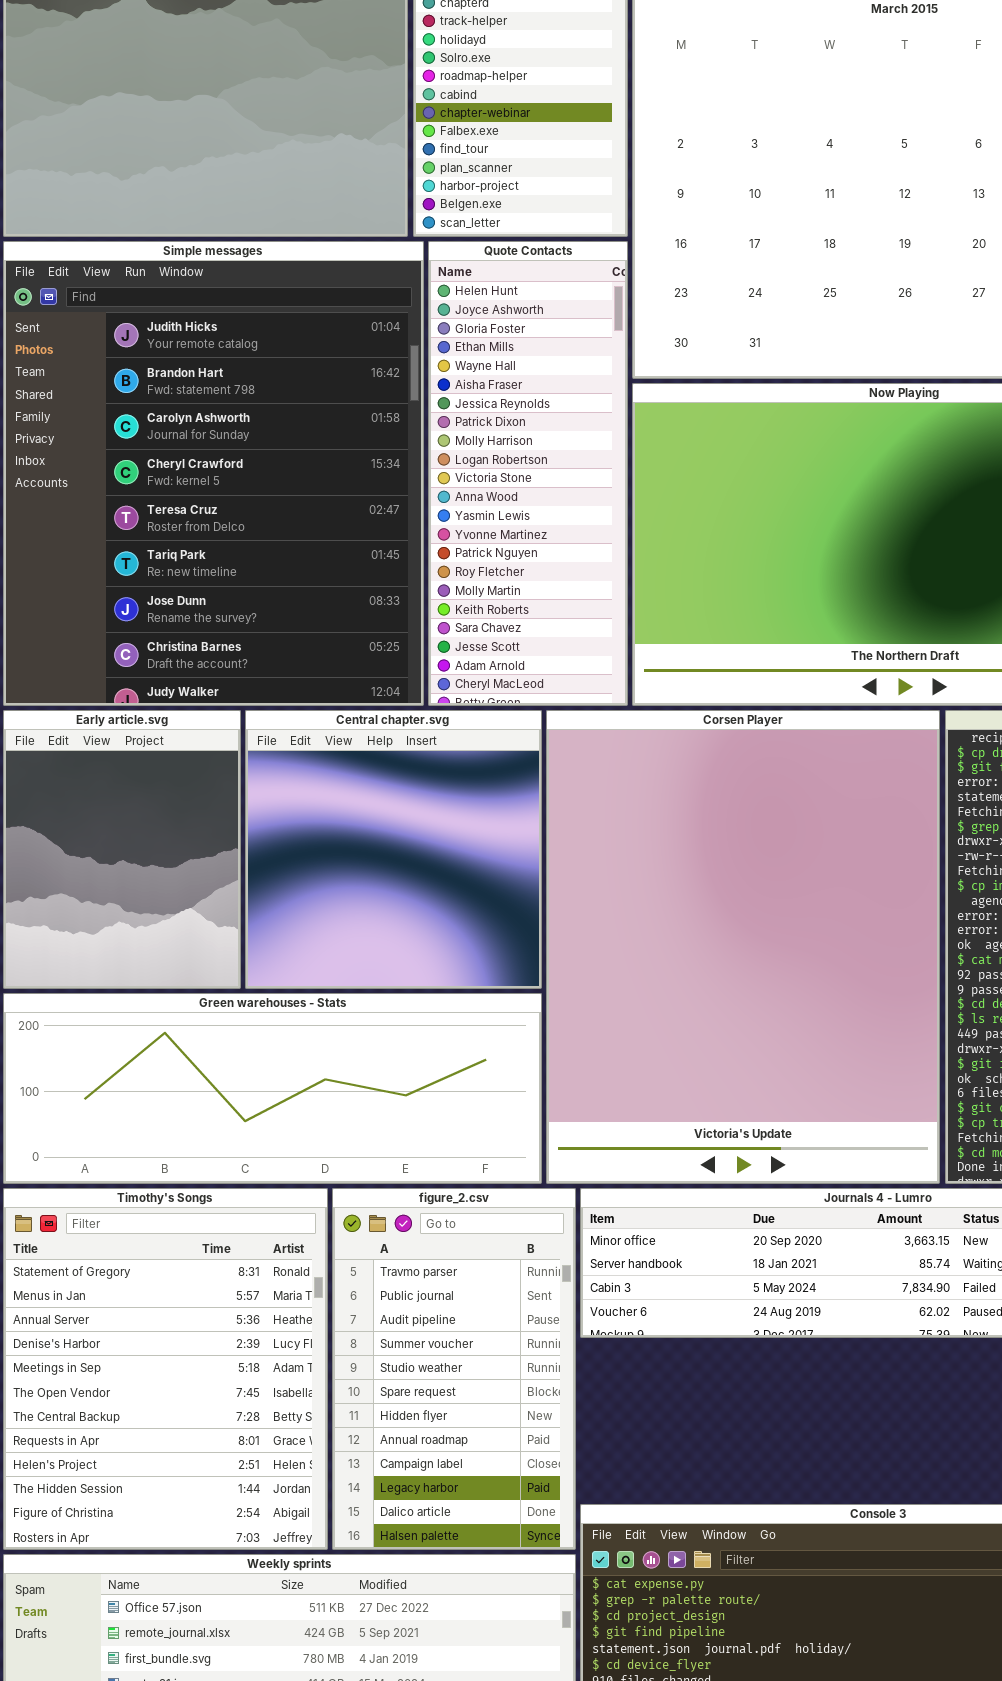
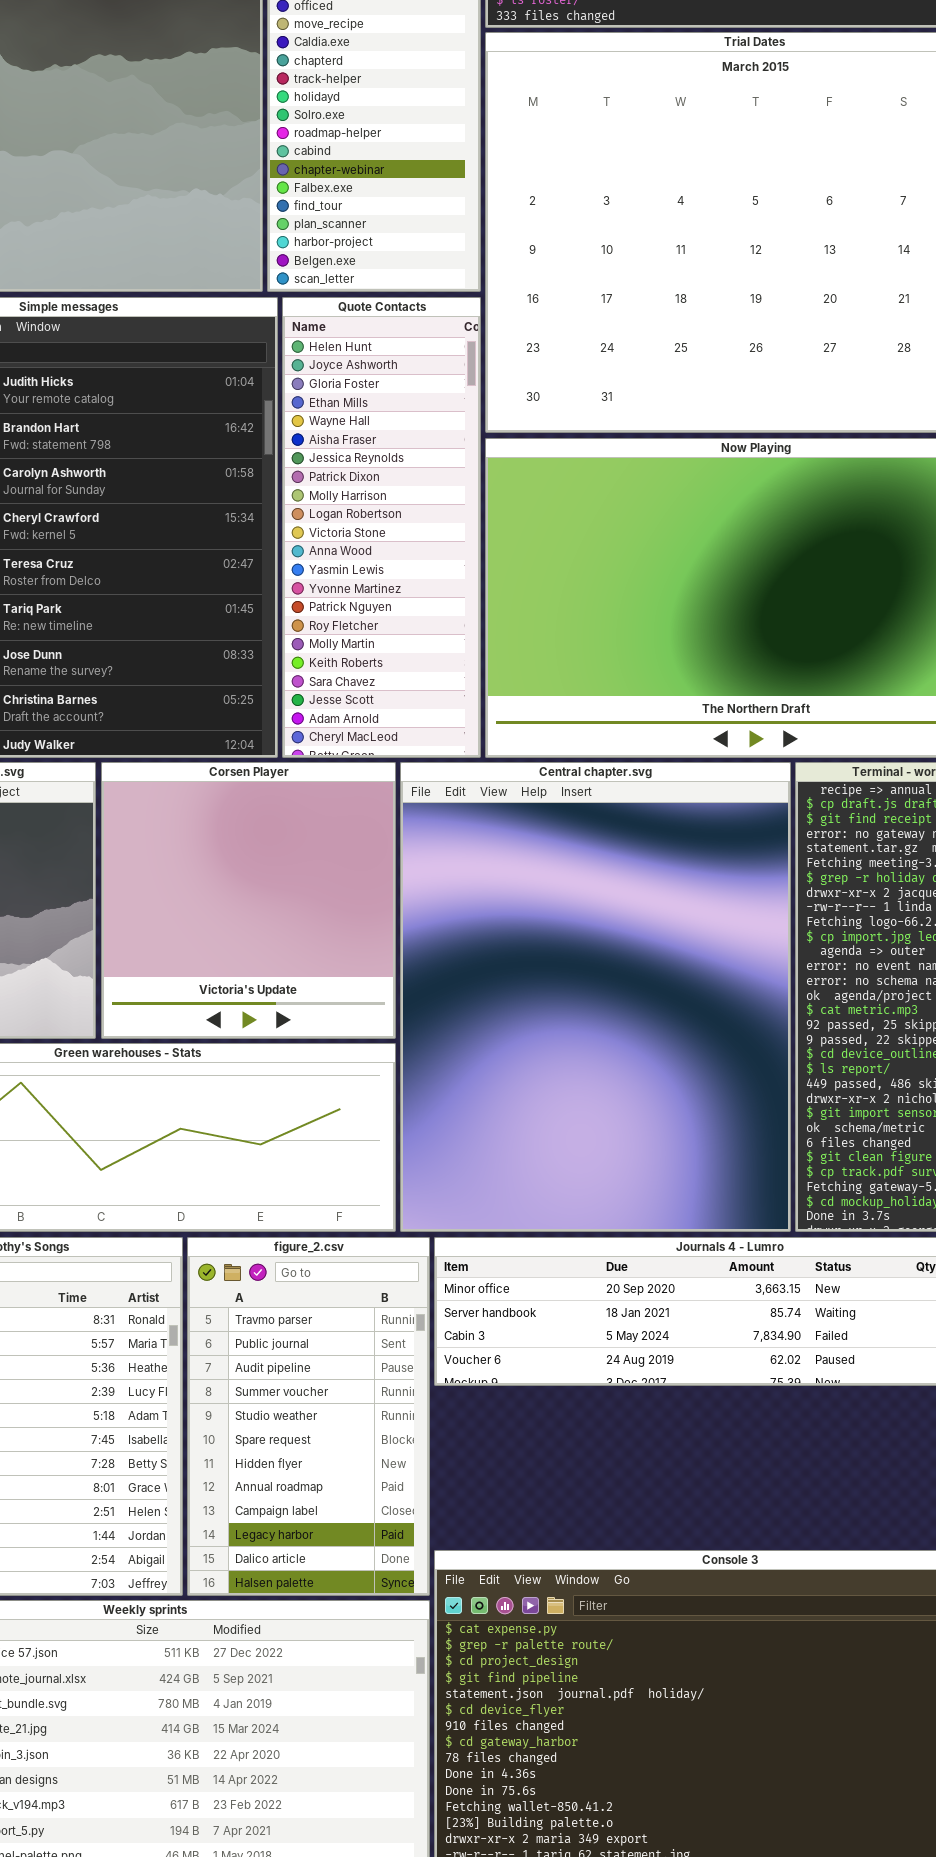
Central chapter.svg: [245,710,542,989] -> [400,762,791,1232], moved, resized
Corsen Player: [546,710,940,1184] -> [101,762,396,1039], moved, resized

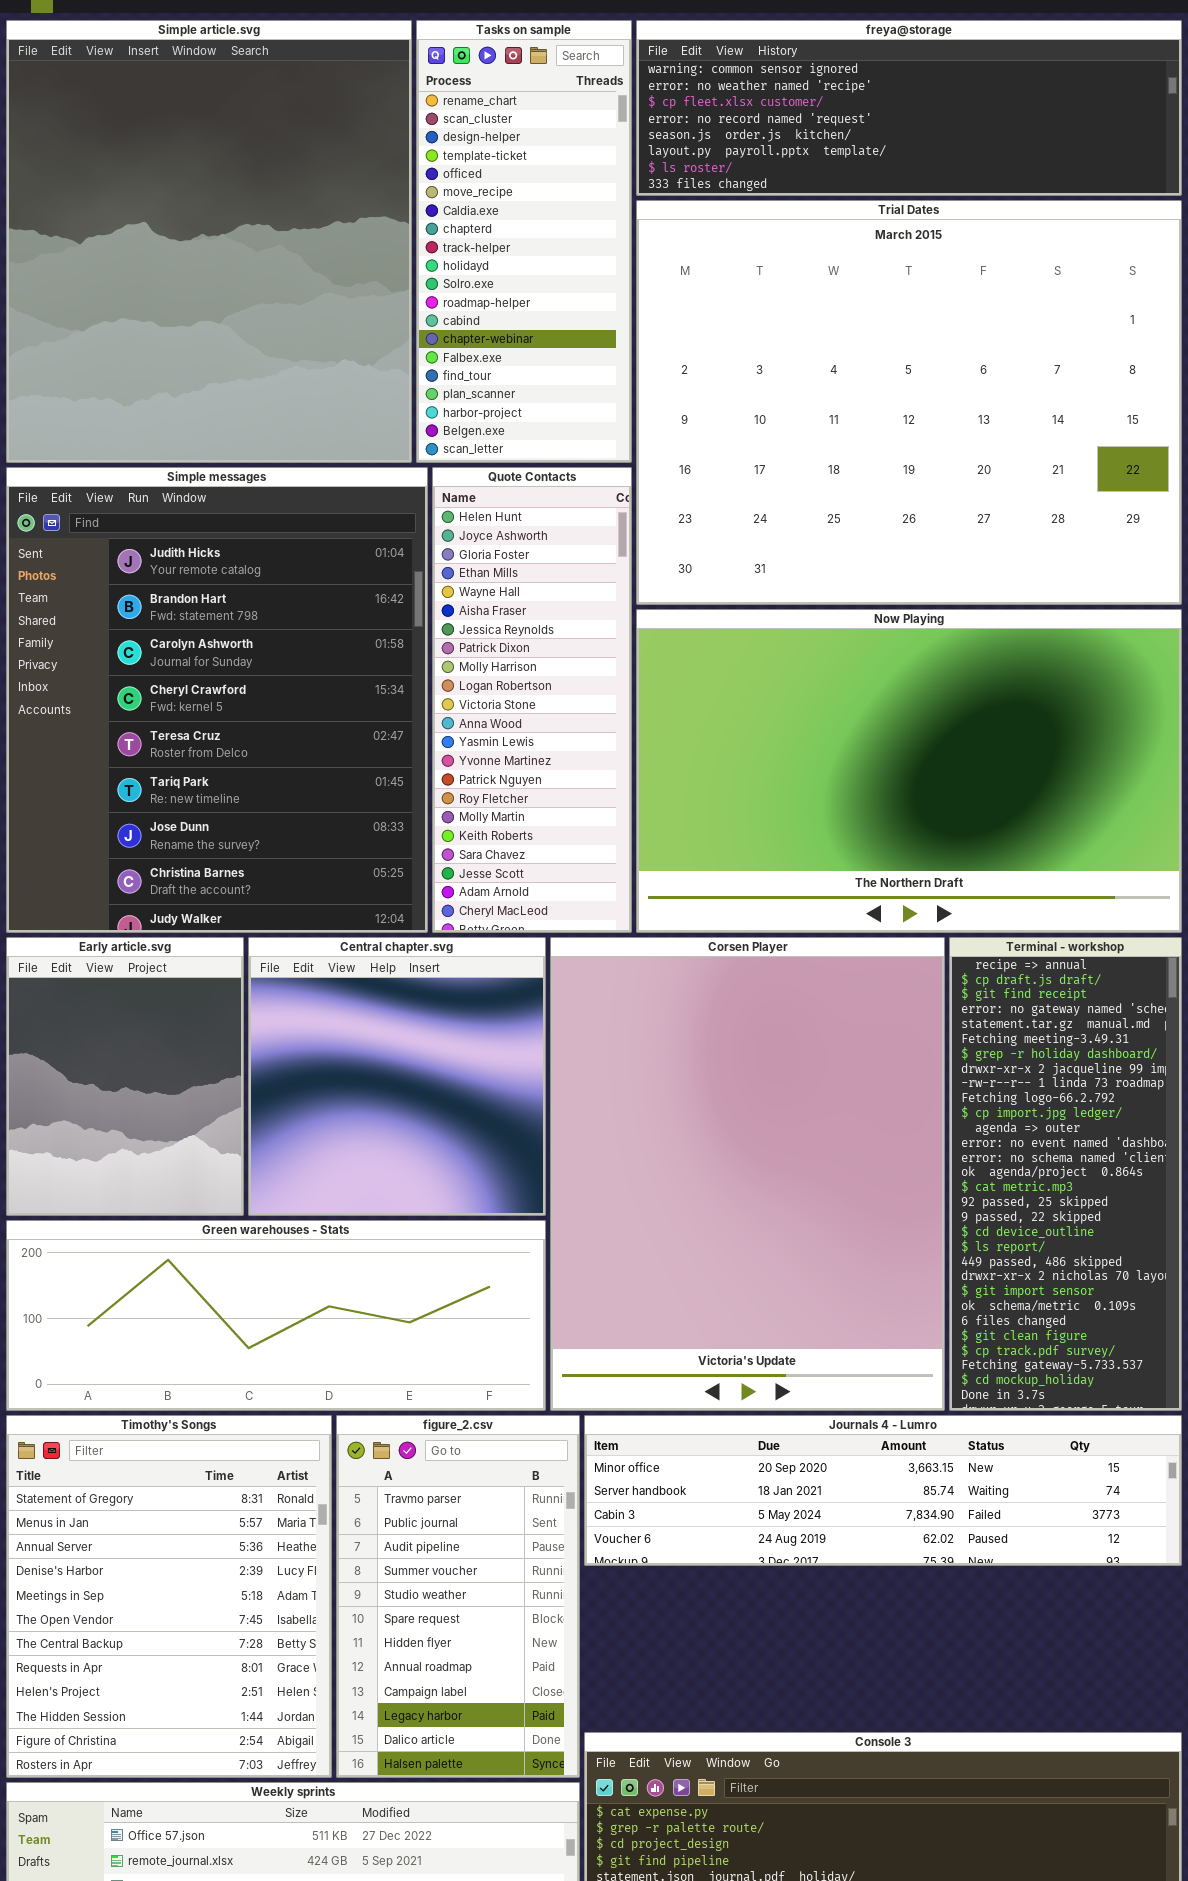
Corsen Player: [101,762,396,1039] -> [550,937,945,1411], moved, resized
Central chapter.svg: [400,762,791,1232] -> [248,937,546,1216], moved, resized

